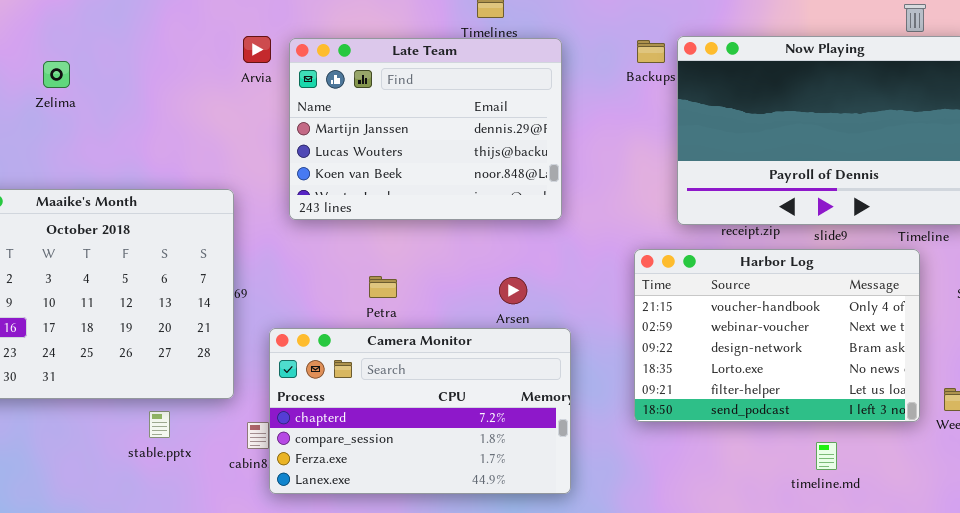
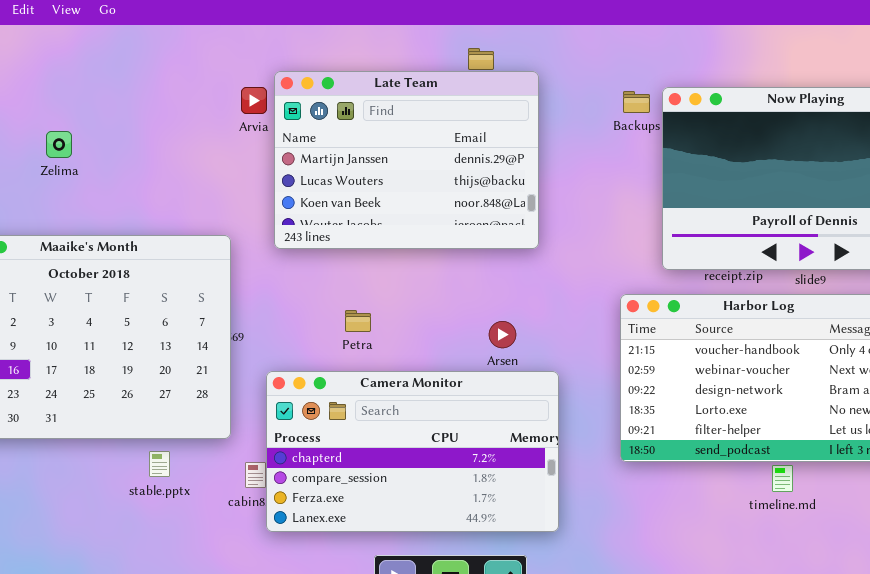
Late Team: [289,38,562,220] -> [274,71,539,249], moved
Zelima: [43,61,70,88] -> [46,131,72,158], moved
Petra: [369,276,397,298] -> [345,310,371,332], moved
timeline.md: [816,442,837,470] -> [772,465,793,492], moved

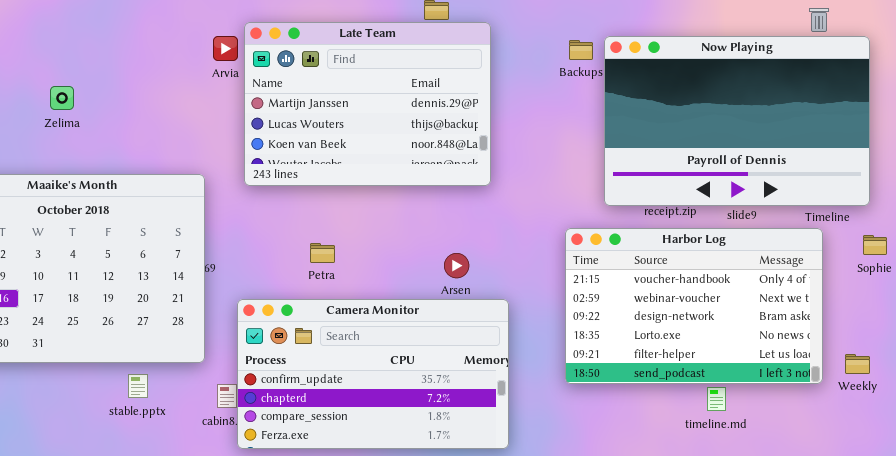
Zelima: [46,131,72,158] -> [50,86,74,110], moved
Camera Monitor: [266,371,559,532] -> [237,299,509,449], scrolled up 1 row

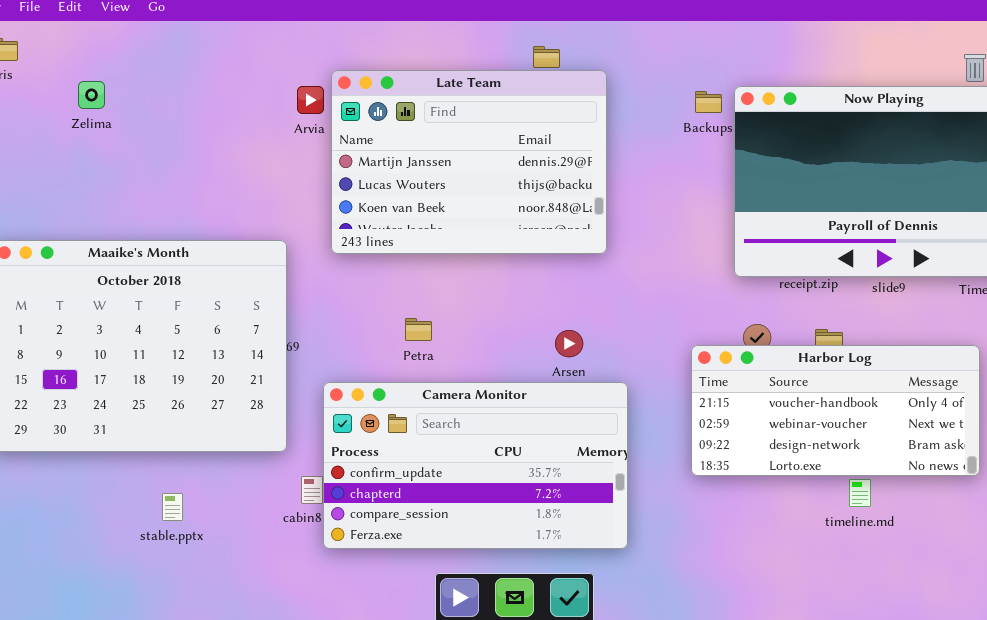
Zelima: [50,86,74,110] -> [78,81,105,109], moved
Harbor Log: [565,228,823,384] -> [691,345,980,476], resized
stable.pptx: [128,374,148,398] -> [162,493,183,521], moved

